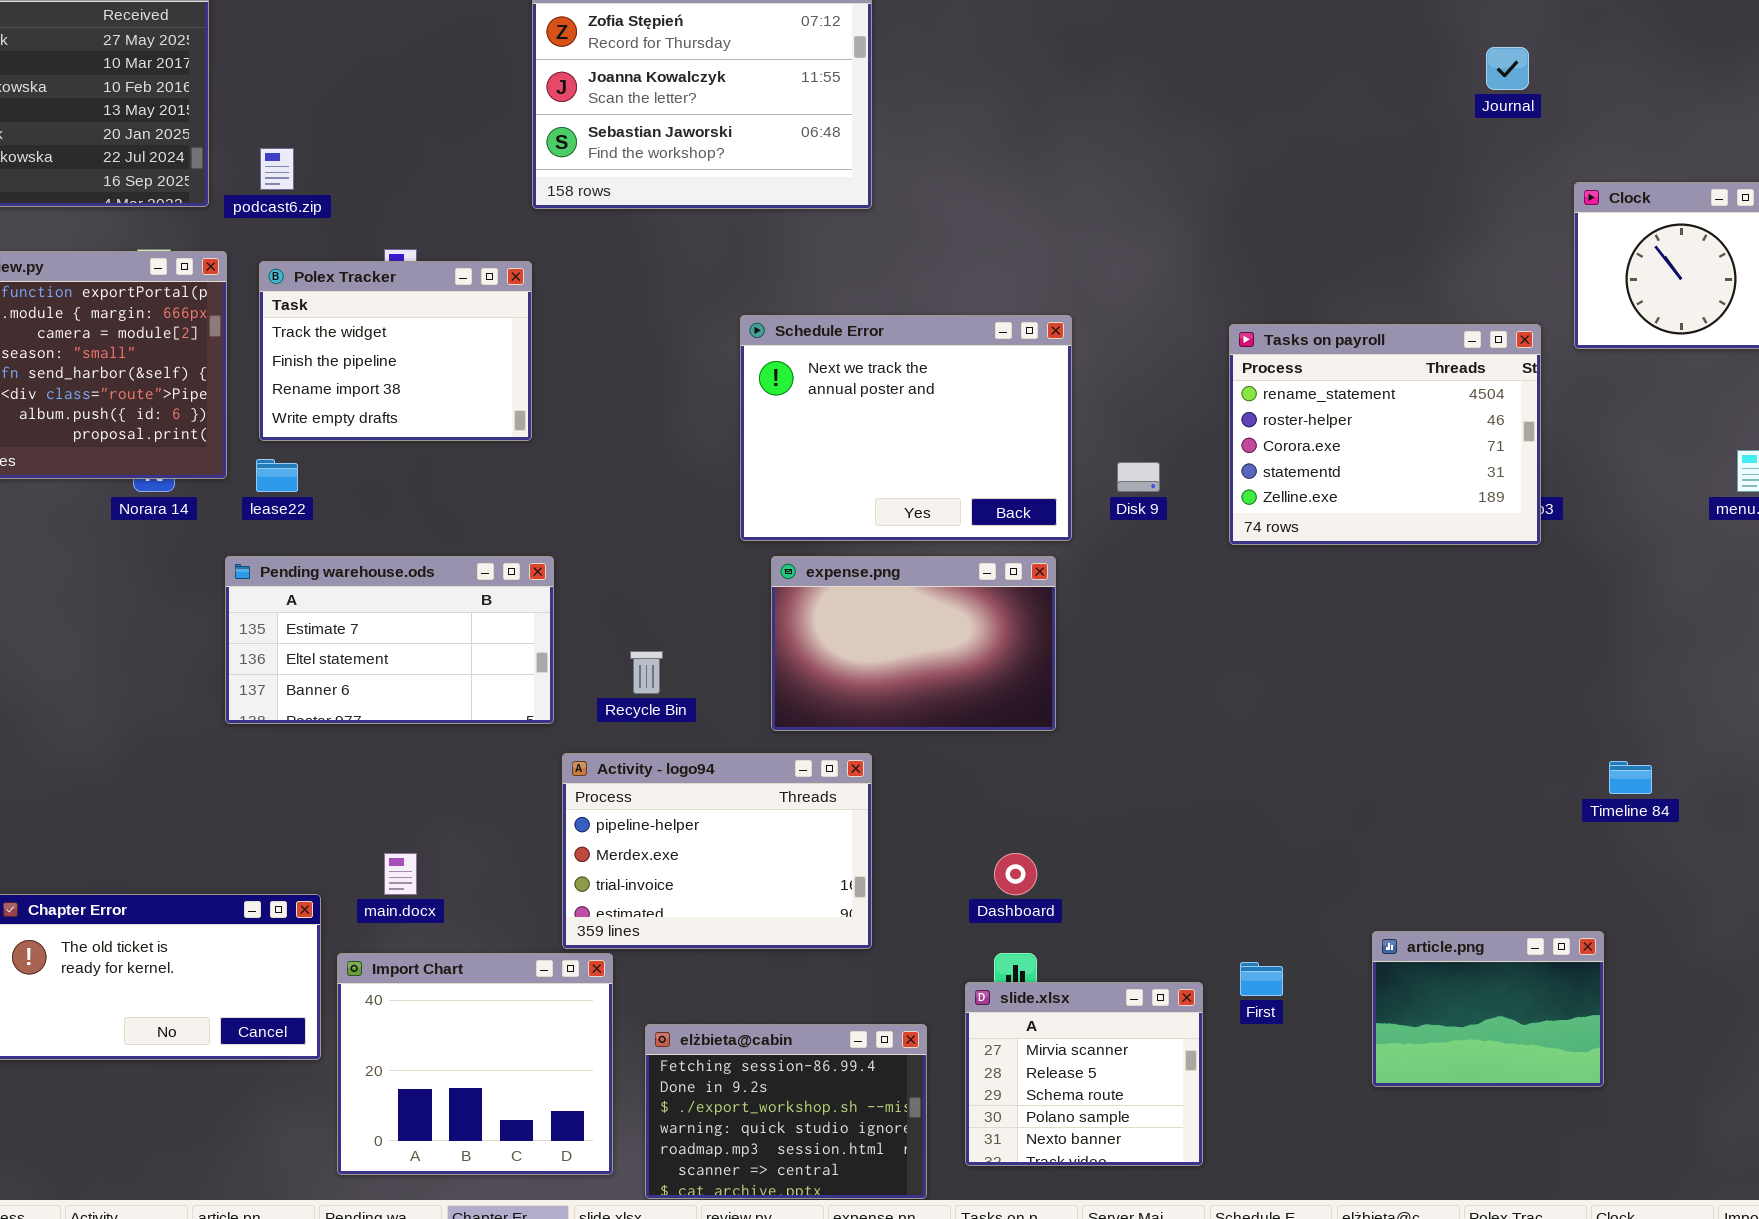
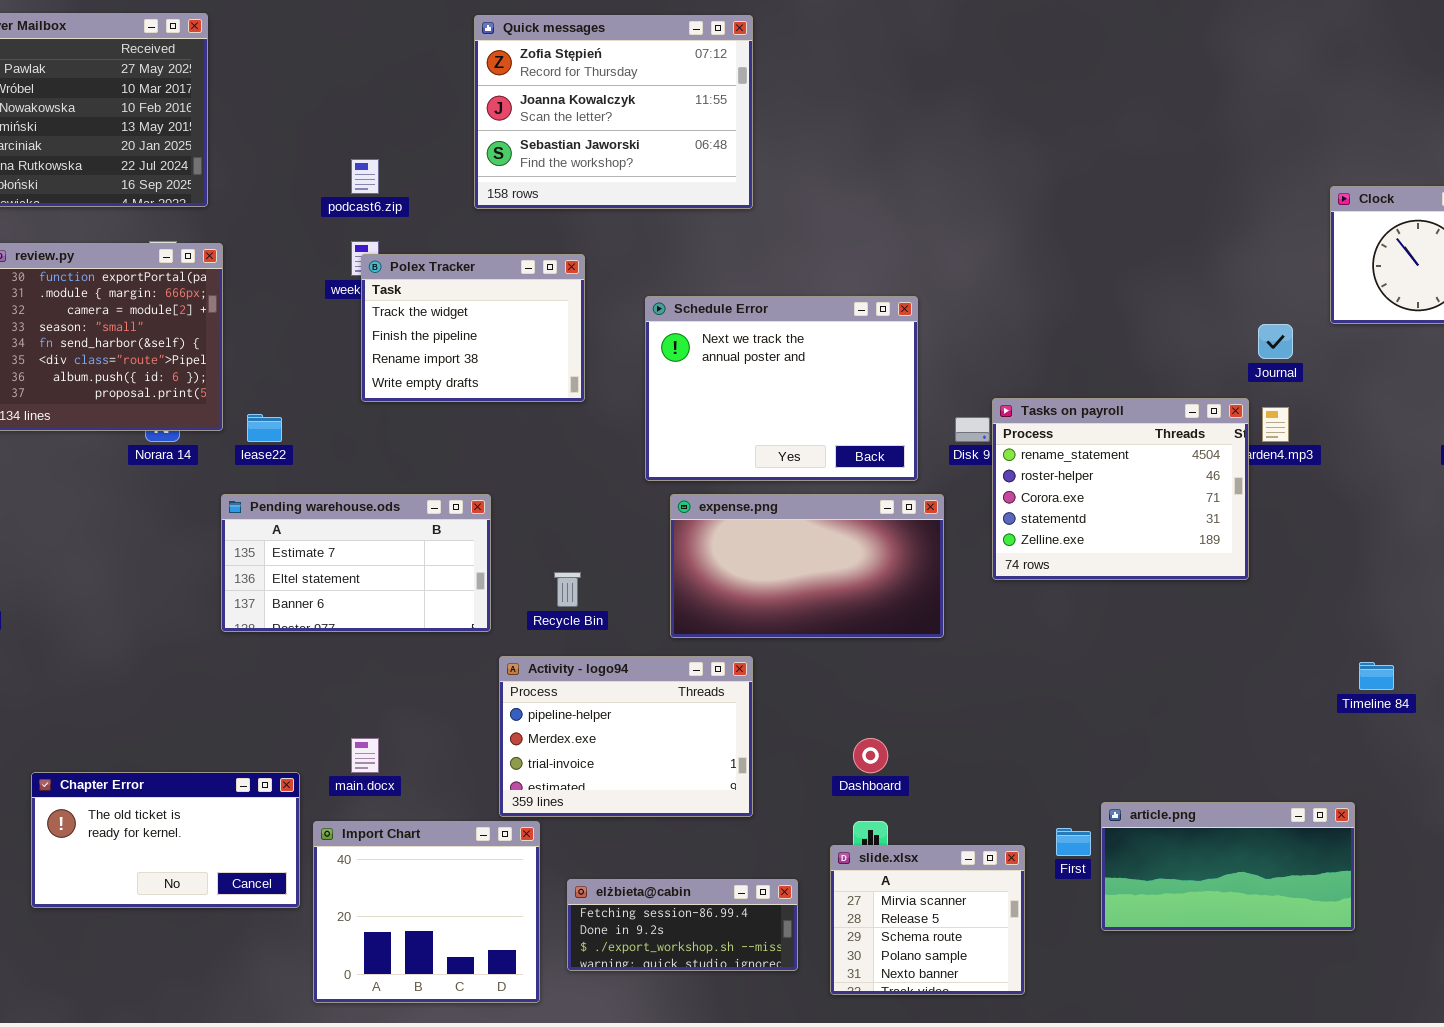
Journal: [1486,47,1529,90] -> [1258,324,1293,359], moved
podcast6.zip: [260,148,294,190] -> [351,159,379,194], moved
Polex Tracker: [259,261,532,441] -> [361,254,585,402], moved
Tasks on payroll: [1229,324,1541,545] -> [992,398,1249,580], moved
expense.png: [771,556,1056,731] -> [670,494,944,638], resized
article.png: [1372,931,1604,1087] -> [1101,802,1355,931], resized
elżbieta@cabin: [645,1024,927,1199] -> [567,879,798,971], resized

